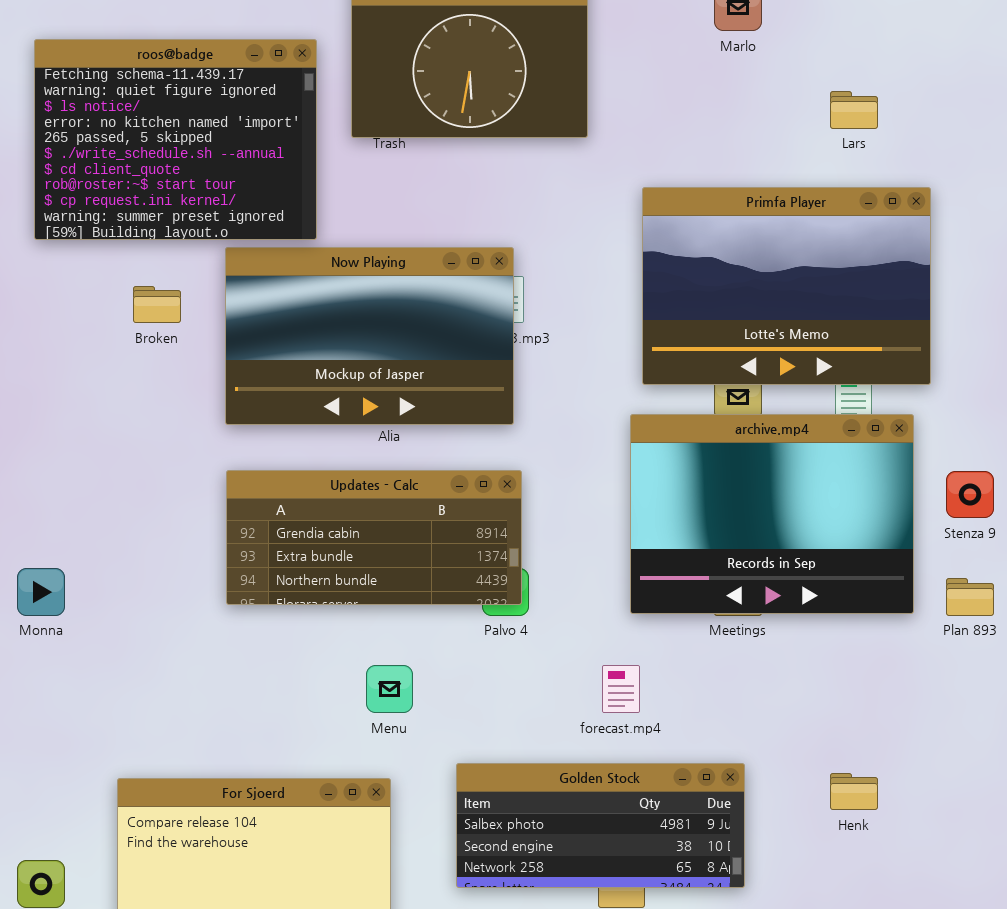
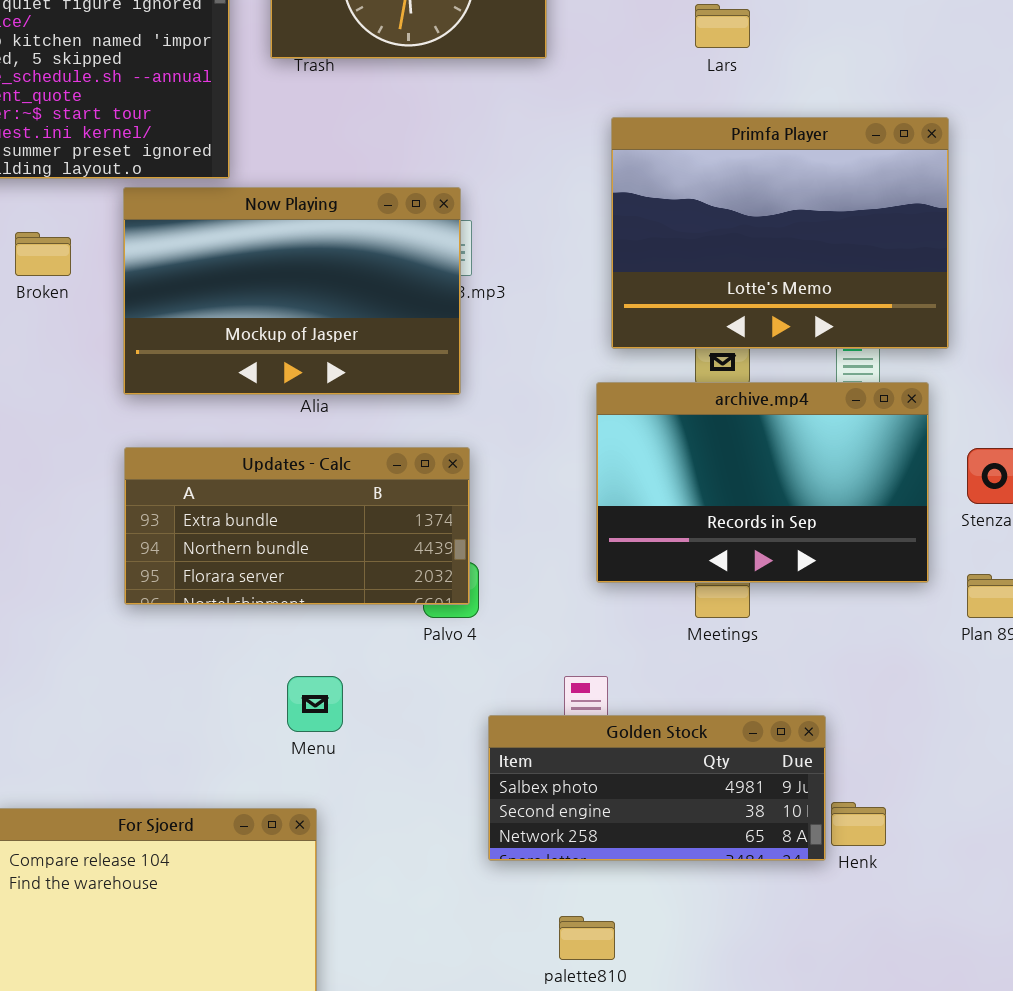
Lars: [830,91,878,129] -> [695,4,750,48], moved
archive.mp4: [630,414,914,614] -> [596,382,929,583], resized
Updates - Calc: [226,470,522,605] -> [124,447,470,605], scrolled down 1 row
Golden Stock: [456,763,745,888] -> [488,715,826,861], moved

